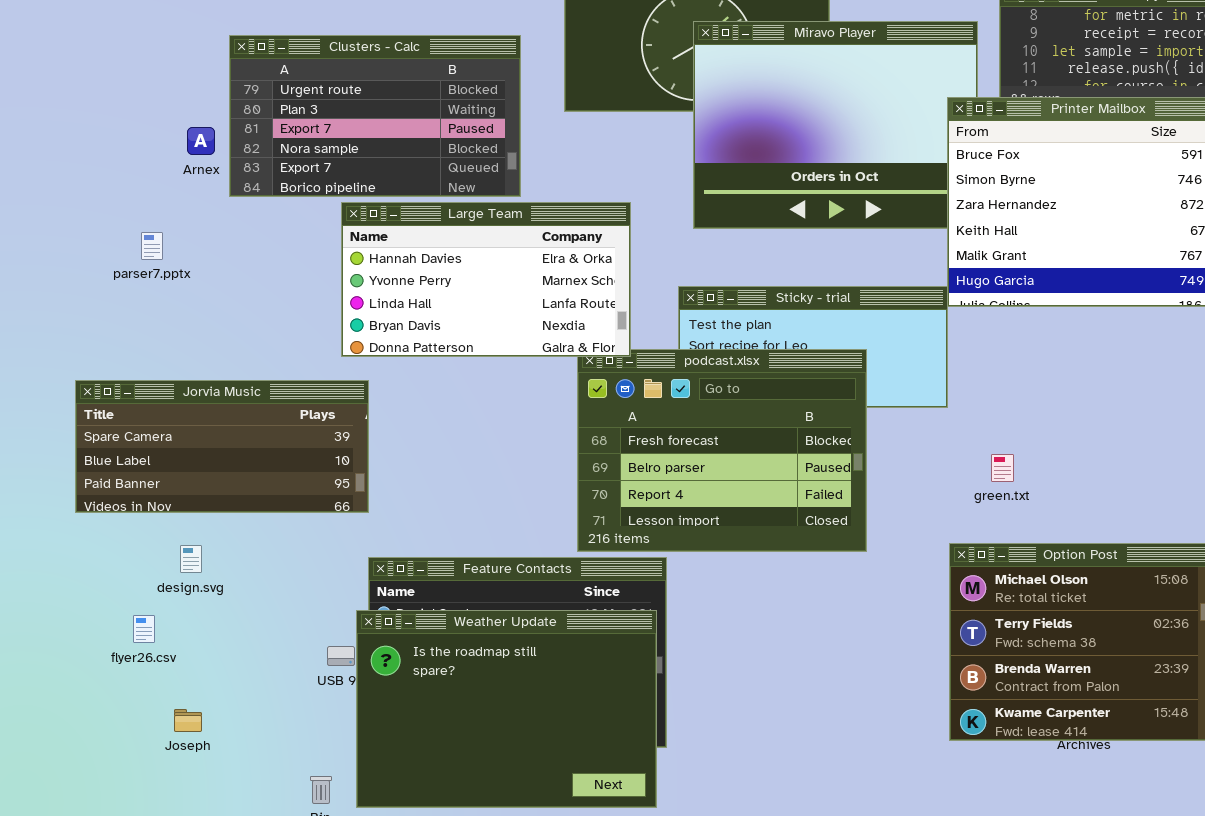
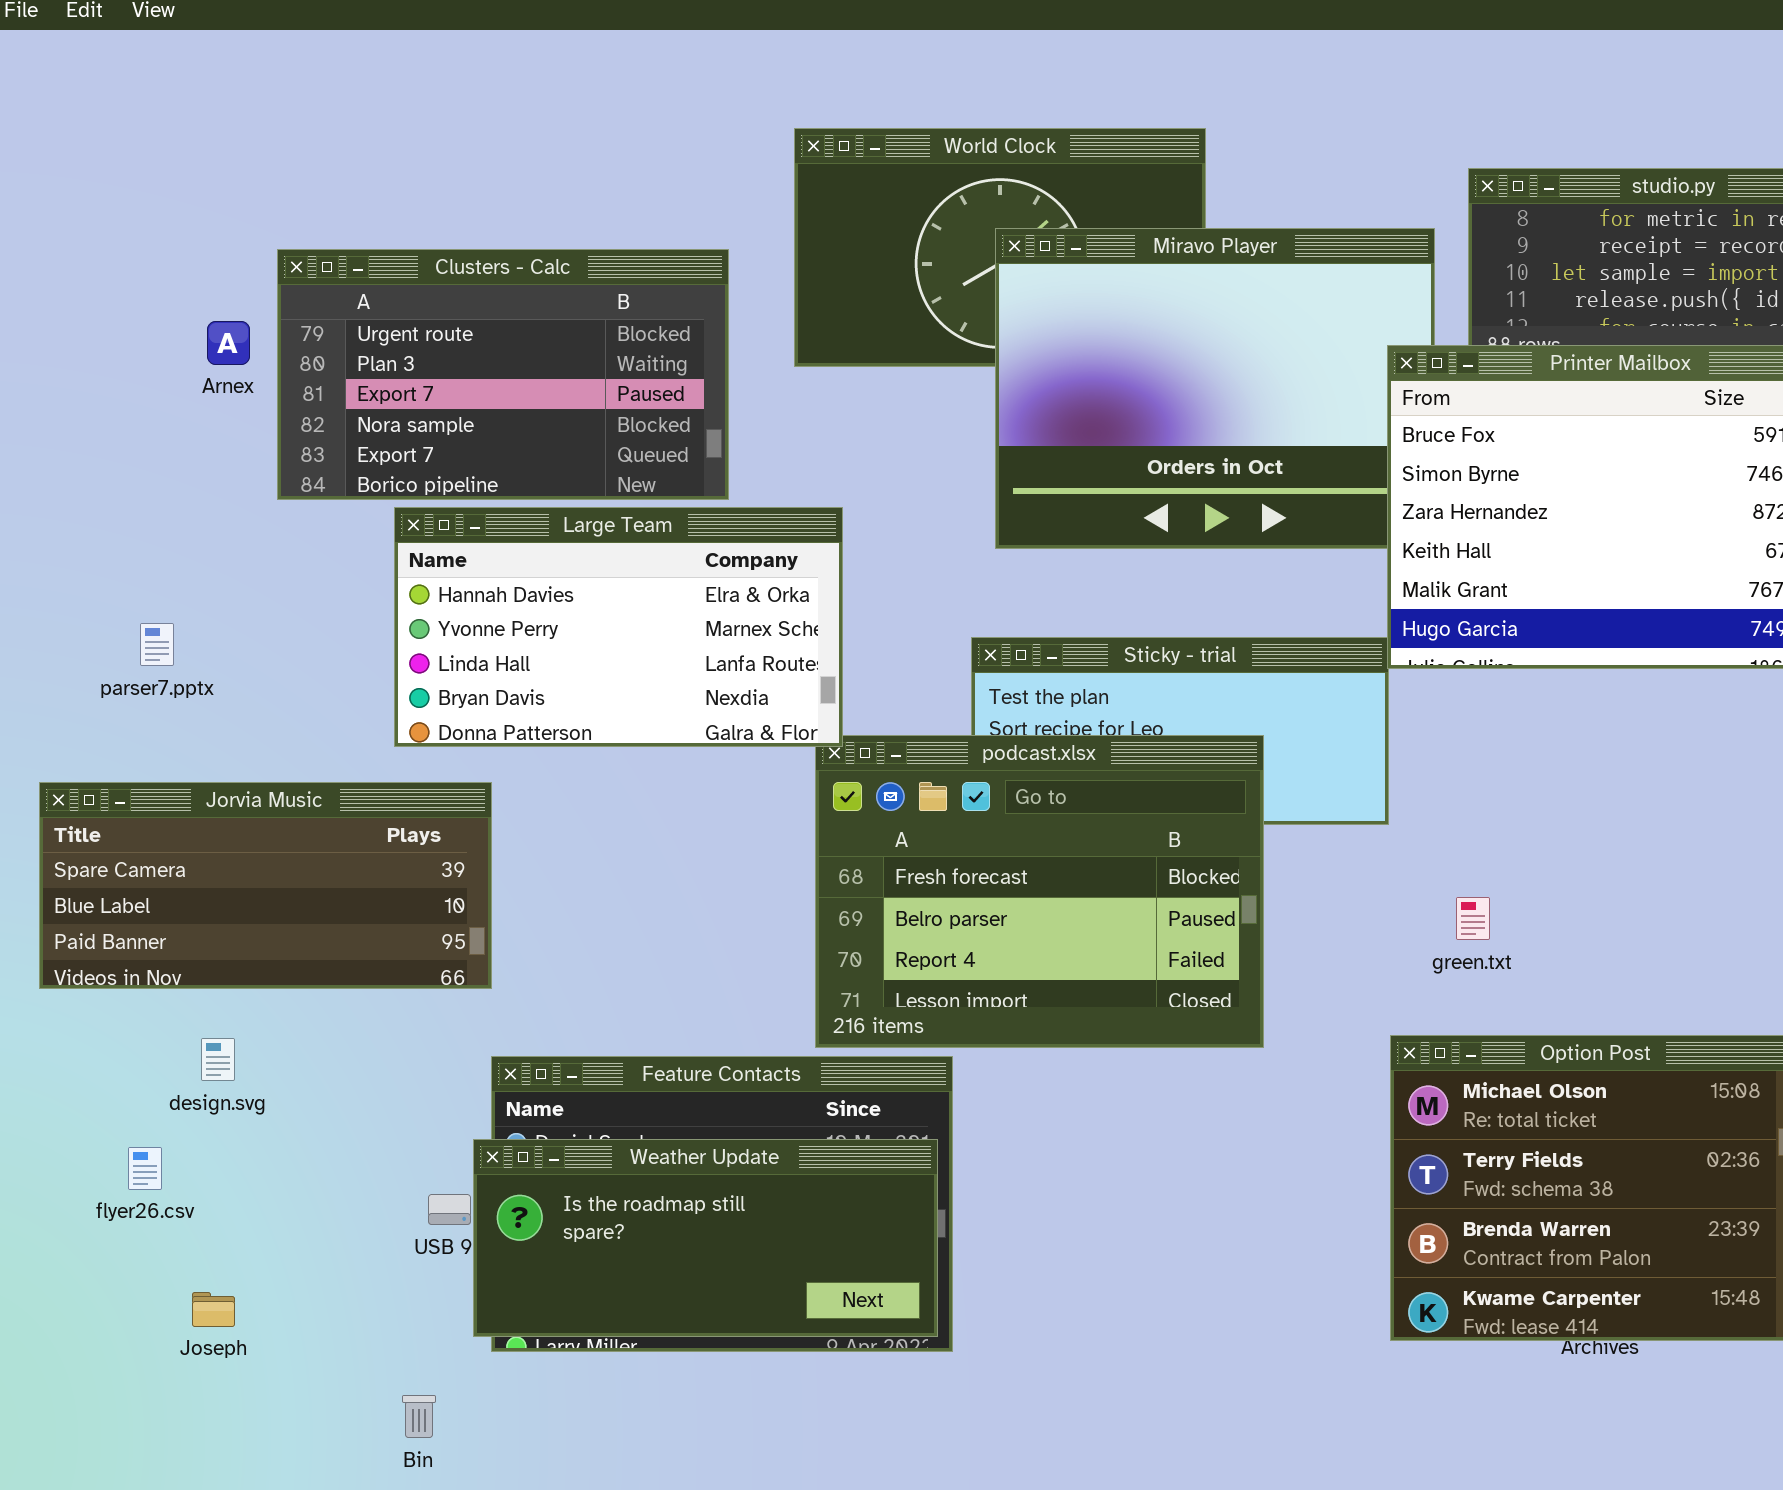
Arnex: [187,127,215,155] -> [207,321,250,365], moved
Large Team: [341,202,631,357] -> [394,507,843,747], moved
parser7.pptx: [141,232,163,260] -> [140,623,174,666], moved
Weather Update: [356,610,657,808] -> [473,1139,938,1337], resized

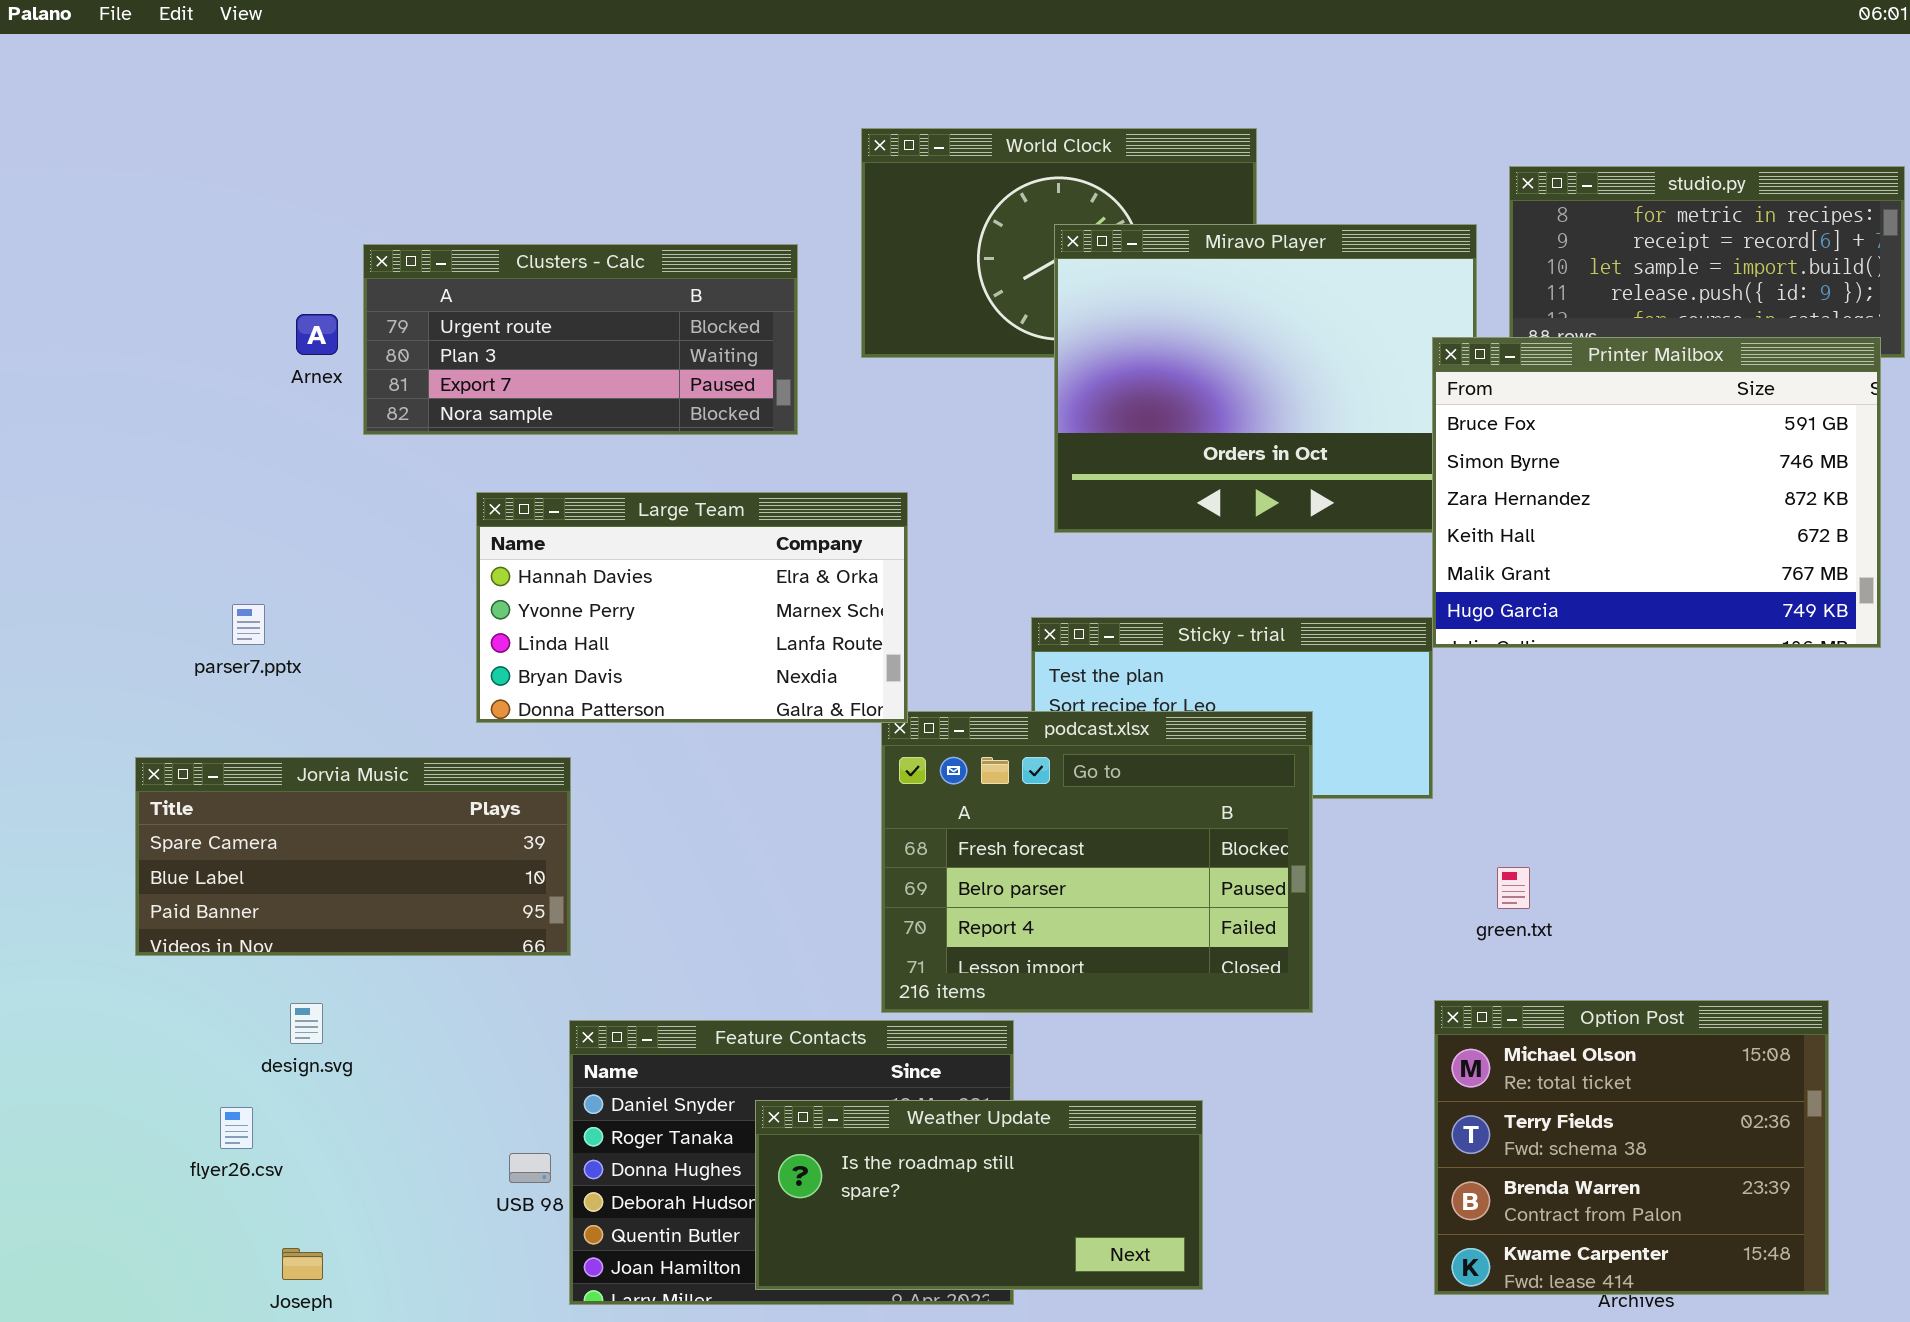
Clusters - Calc: [277,249,729,500] -> [363,244,798,435], resized
Weather Update: [473,1139,938,1337] -> [755,1100,1203,1290], moved

